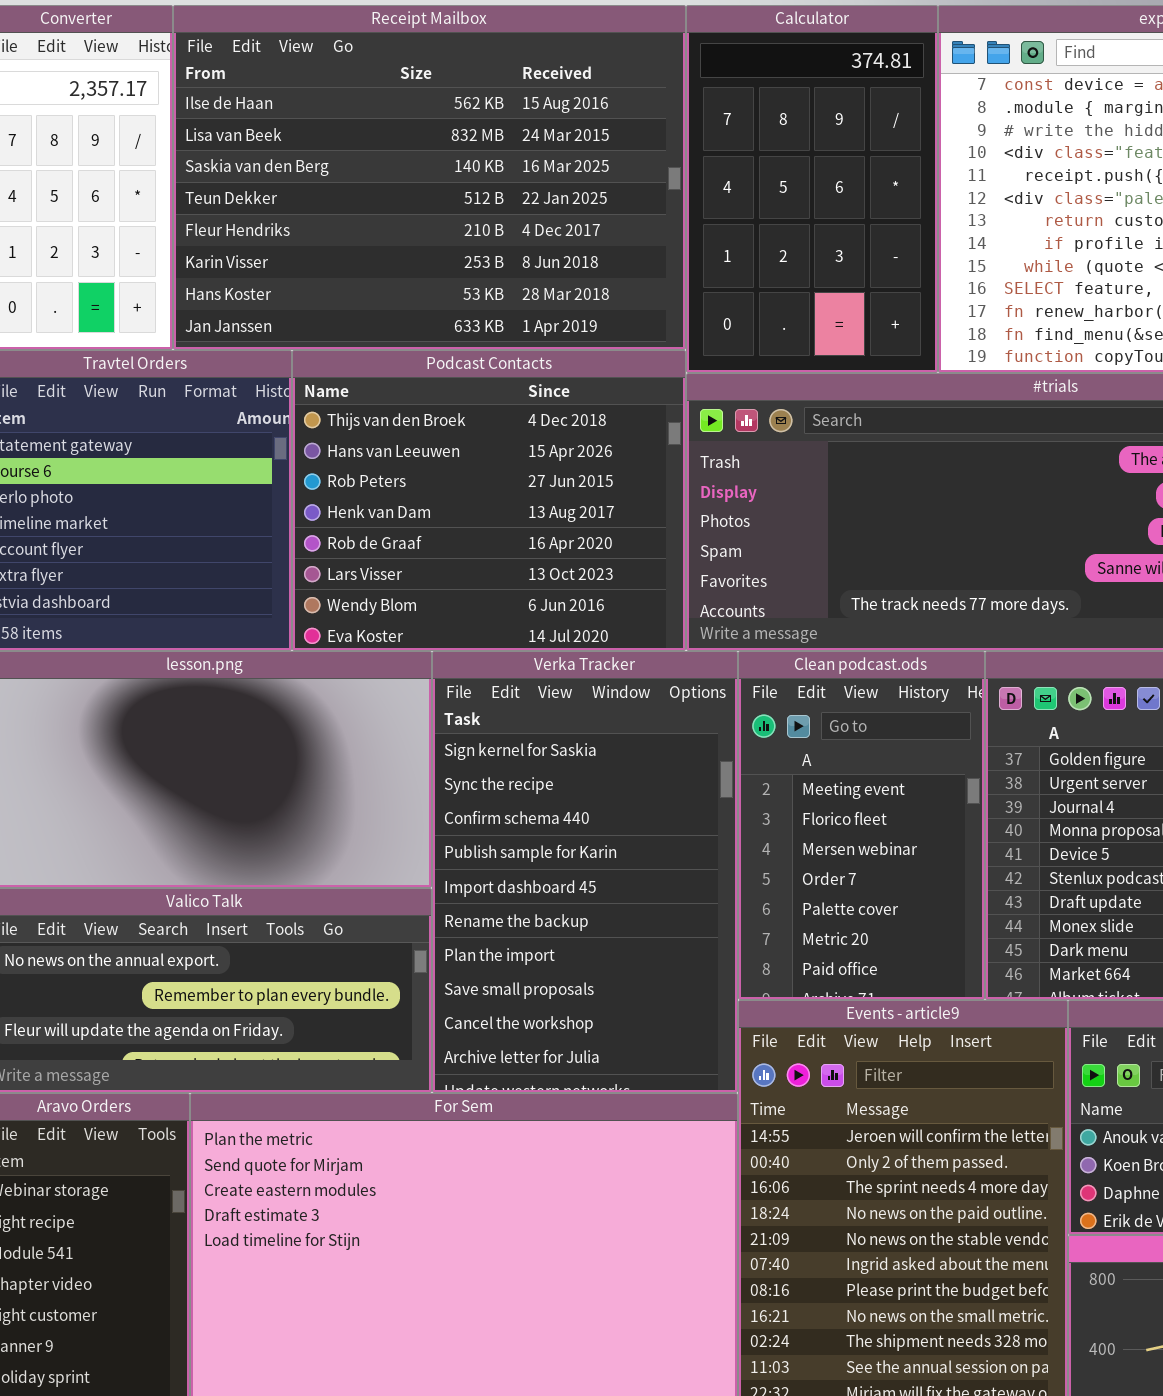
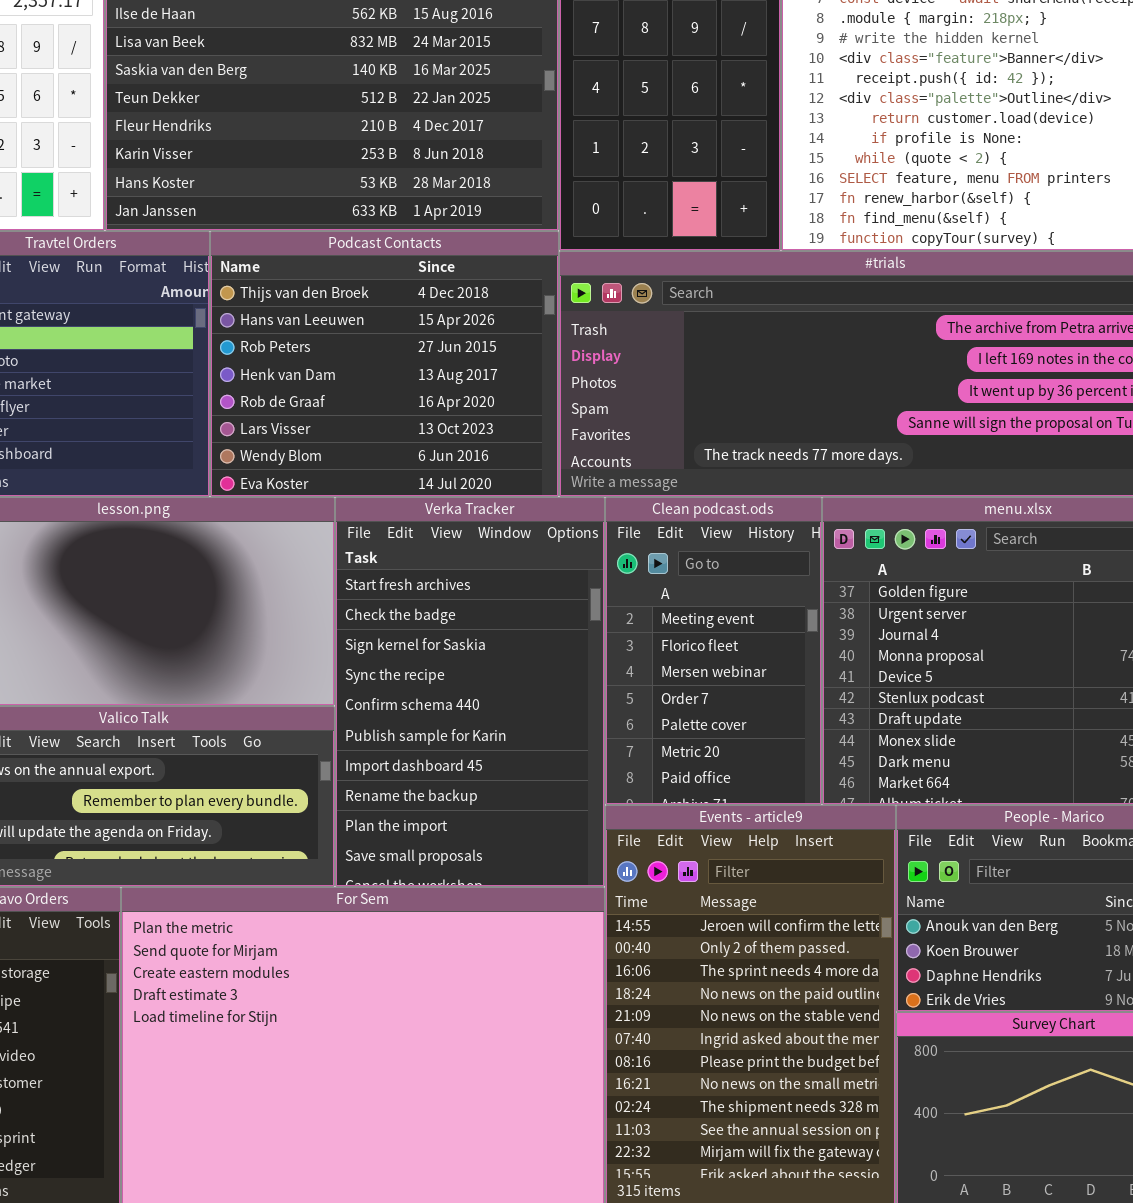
Verka Tracker: [432,651,738,1093] -> [335,497,605,887], scrolled up 2 rows

